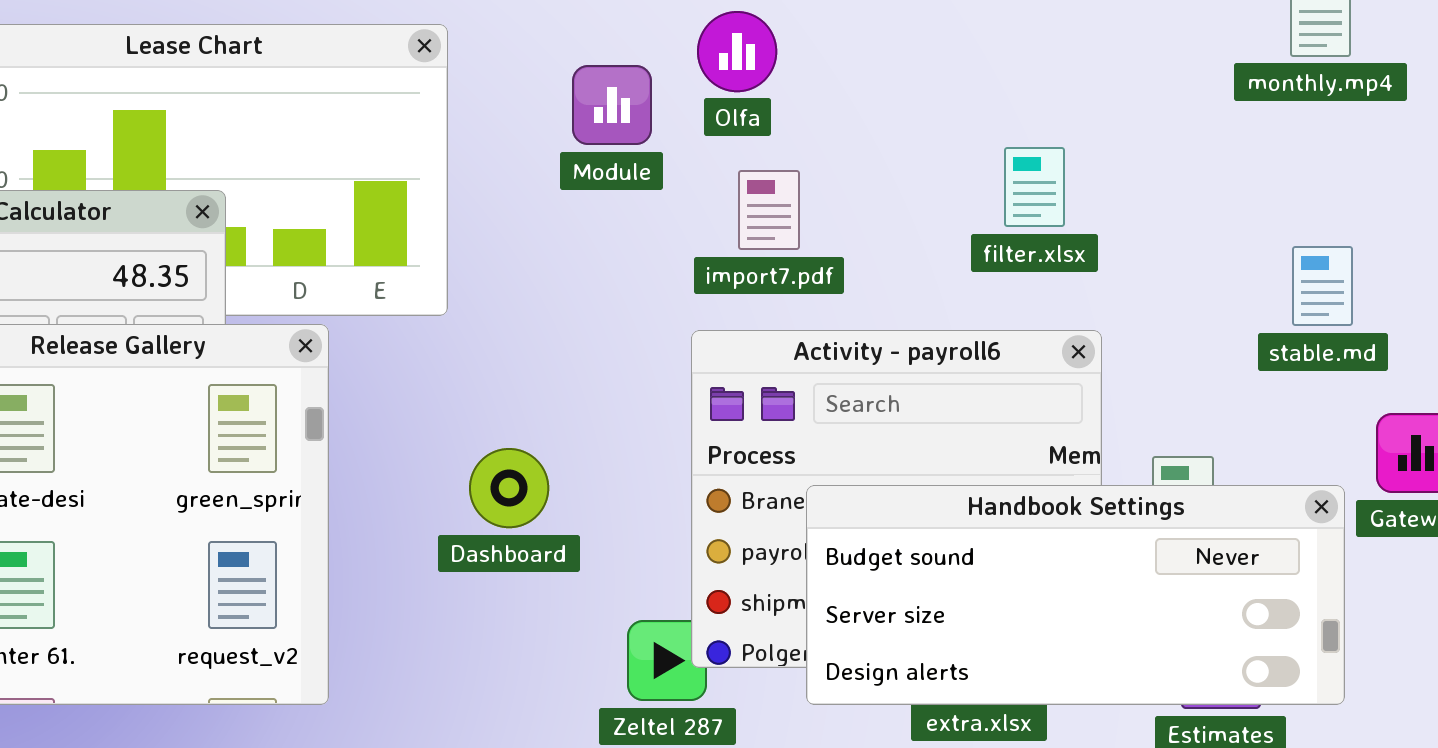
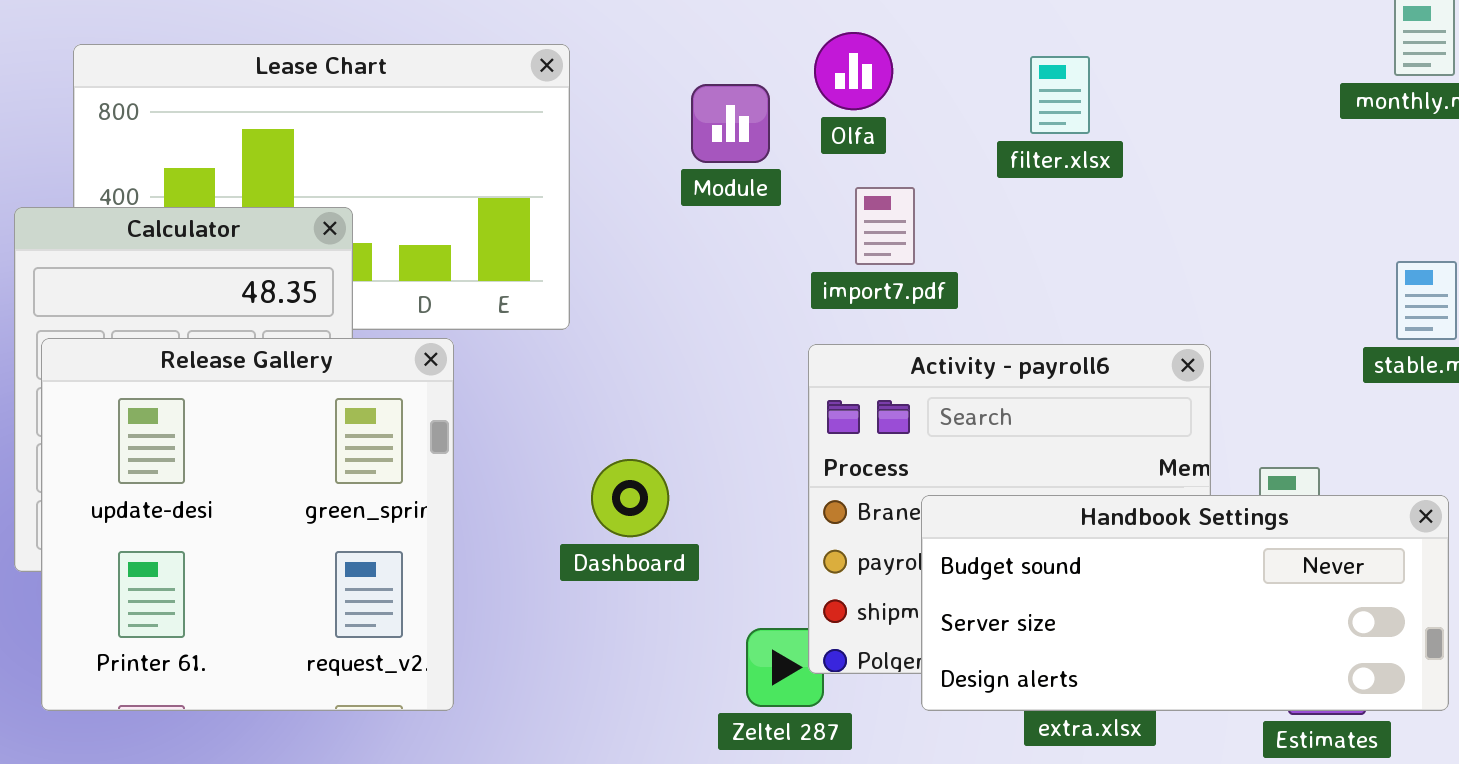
filter.xlsx: [1004,147,1065,227] -> [1030,56,1090,134], moved

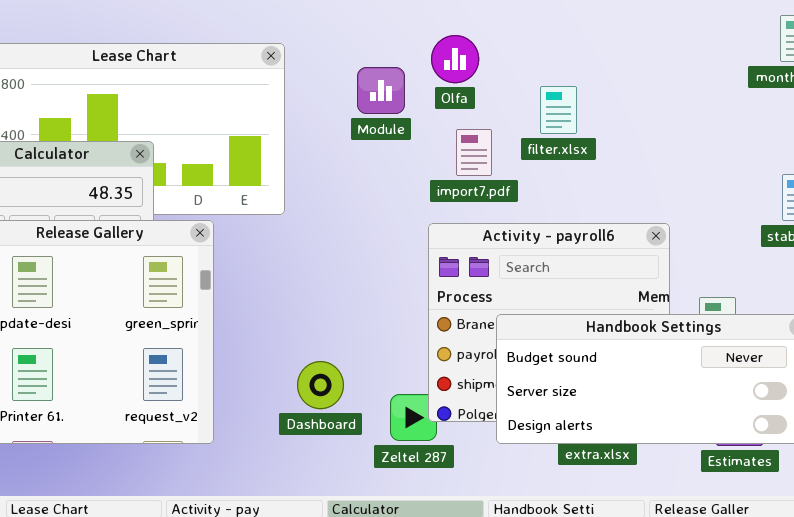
filter.xlsx: [1030,56,1090,134] -> [540,86,577,134], moved
Dashboard: [591,459,669,537] -> [297,361,344,409], moved

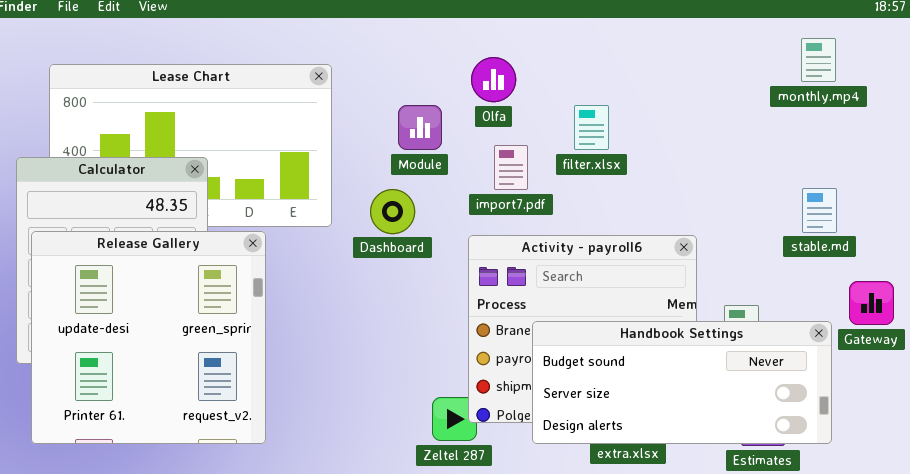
Module: [357,67,405,114] -> [398,105,442,150], moved
Dashboard: [297,361,344,409] -> [370,189,415,234], moved

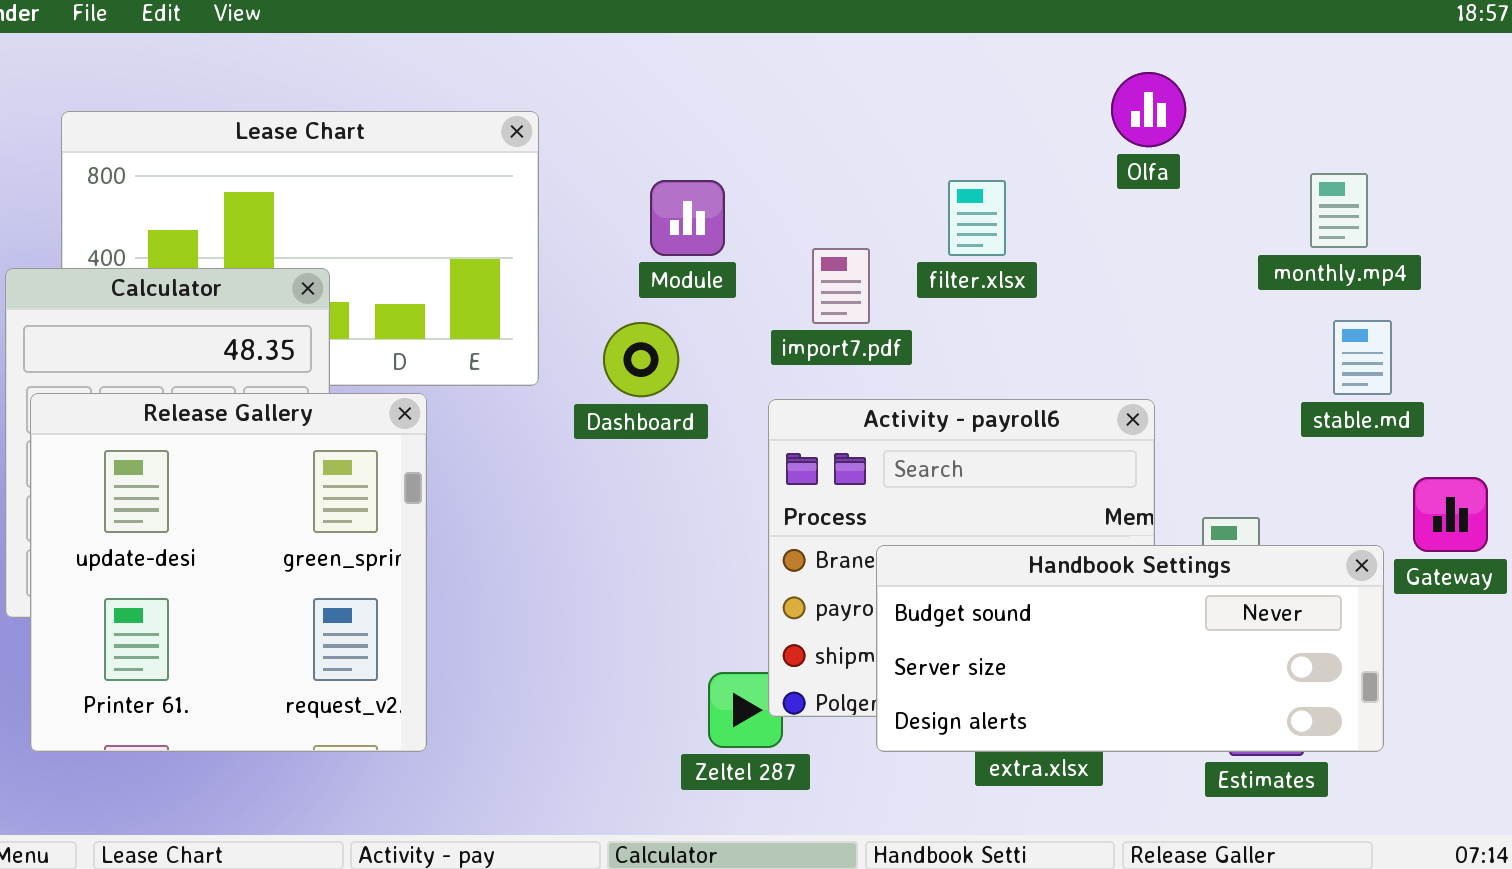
monthly.mp4: [801,38,836,82] -> [1310,173,1368,248], moved
Olfa: [471,57,516,102] -> [1111,72,1186,147], moved

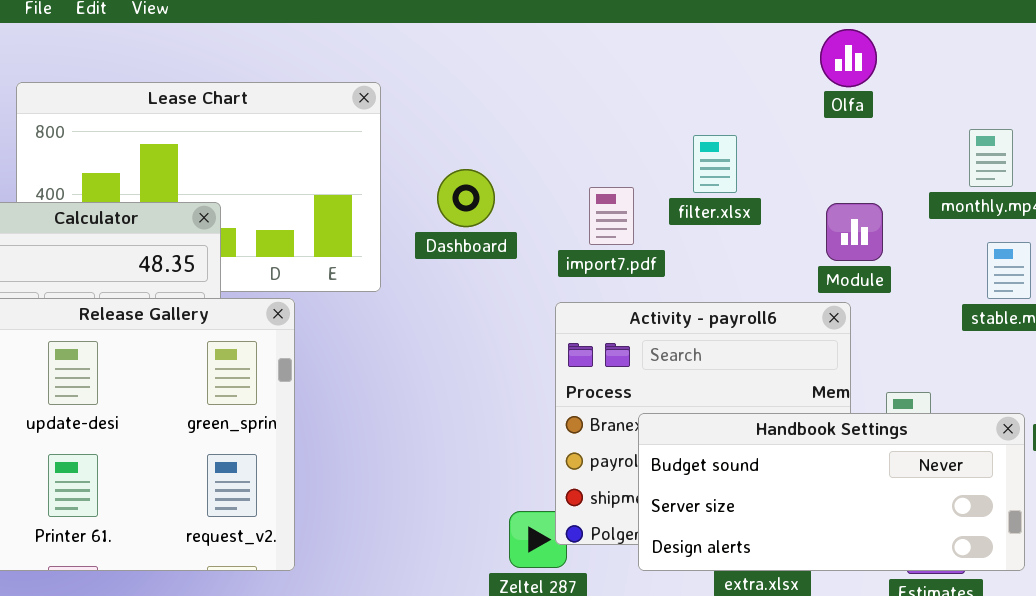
Olfa: [1111,72,1186,147] -> [820,29,877,87], moved
Module: [650,180,725,256] -> [826,203,883,261], moved
Dashboard: [603,322,679,397] -> [437,169,495,227], moved

